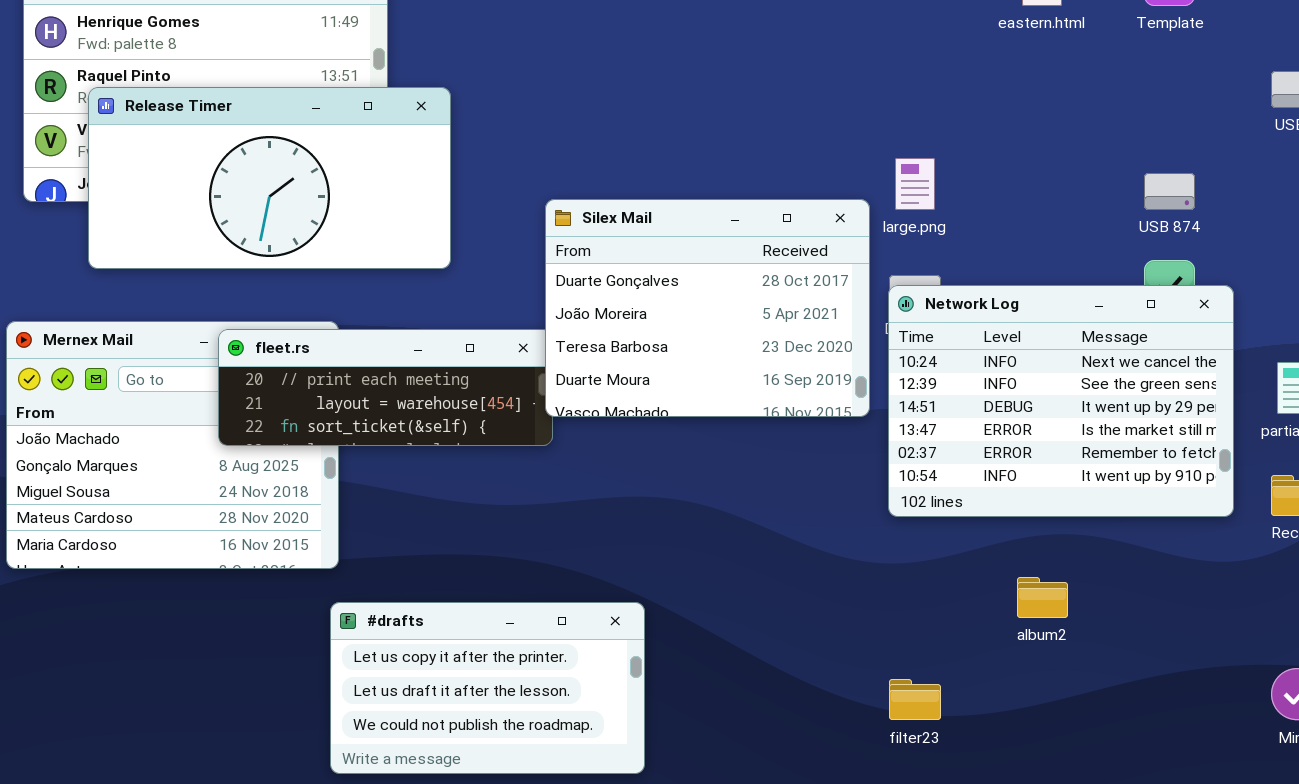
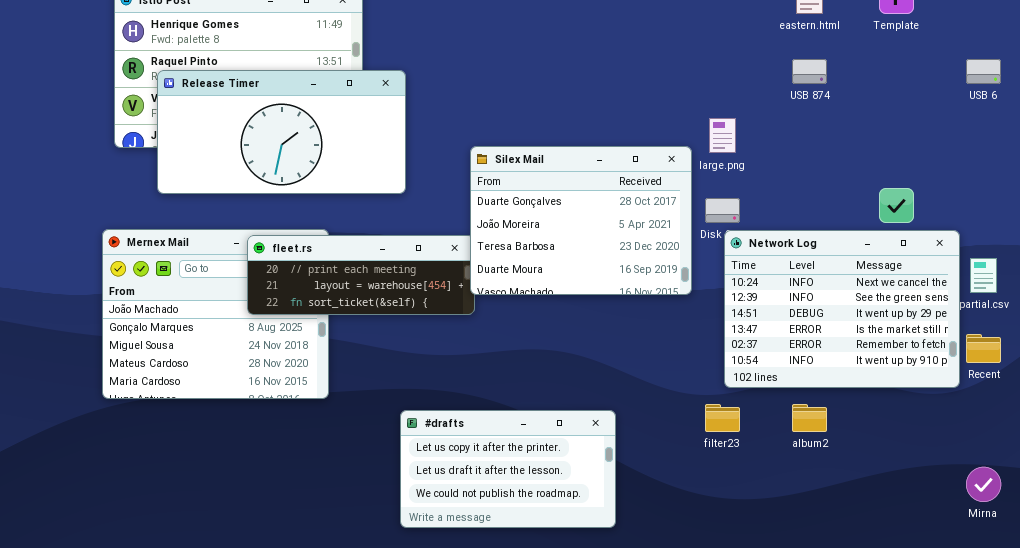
USB 874: [1144,173,1195,210] -> [792,59,827,84], moved
Network Log: [888,285,1234,517] -> [724,230,960,388], moved
#drafts: [330,602,645,774] -> [400,410,616,528], moved
filter23: [889,679,941,720] -> [705,404,740,432], moved

